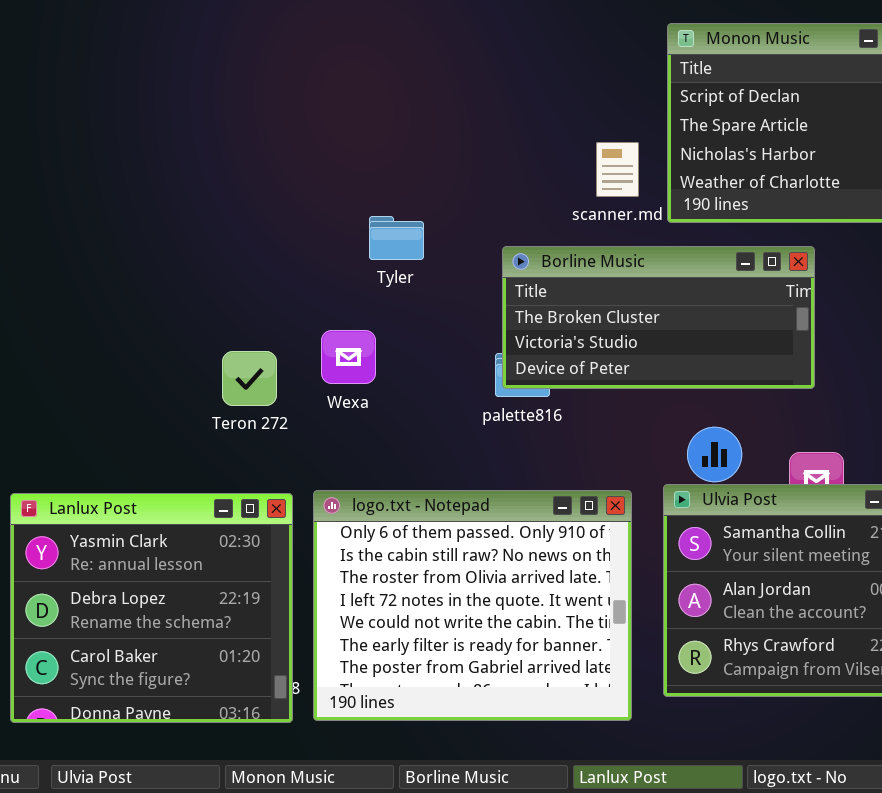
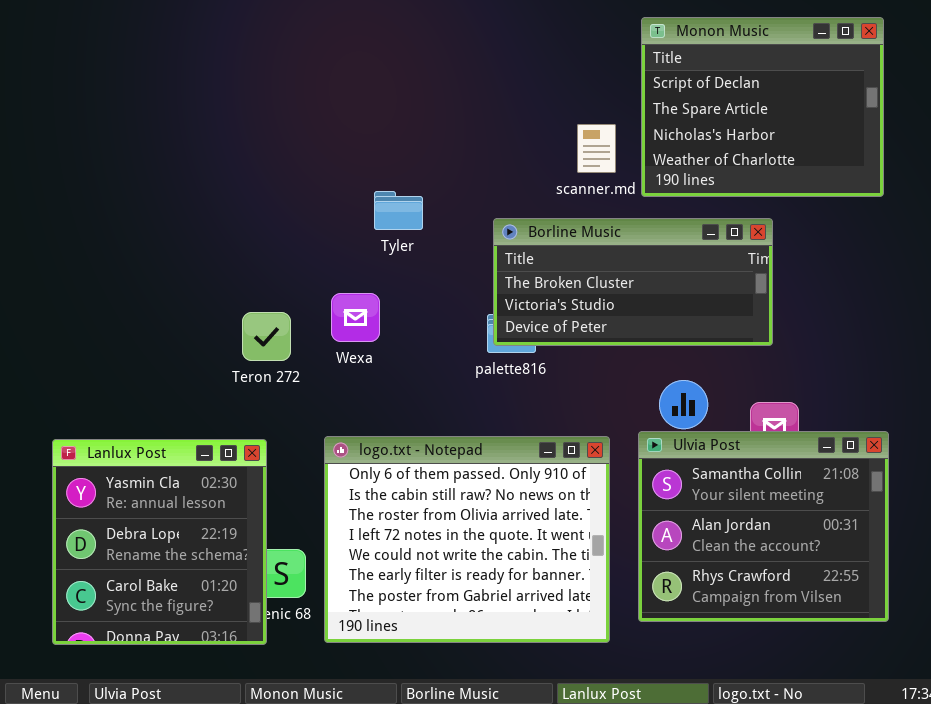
Lanlux Post: [10,493,293,723] -> [52,439,267,645], resized

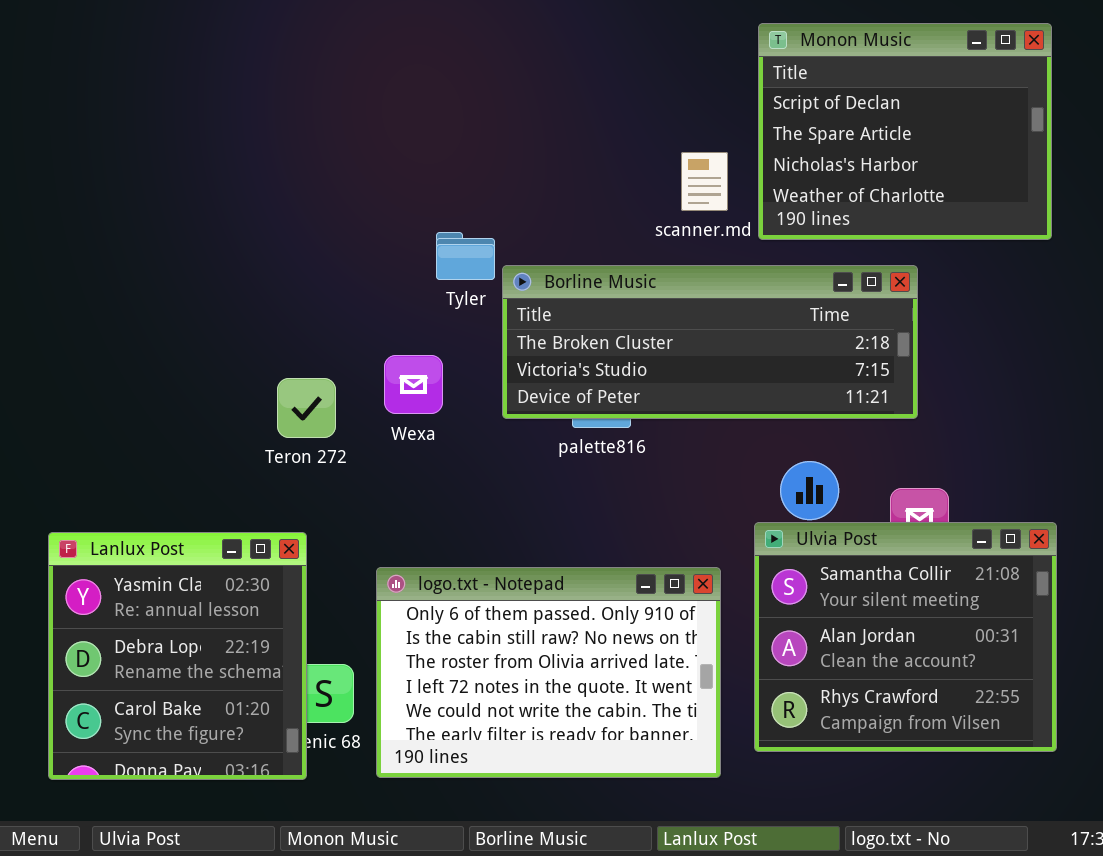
Borline Music: [493,218,773,346] -> [502,265,918,419], resized
logo.txt - Notepad: [324,436,610,643] -> [376,567,721,778], resized

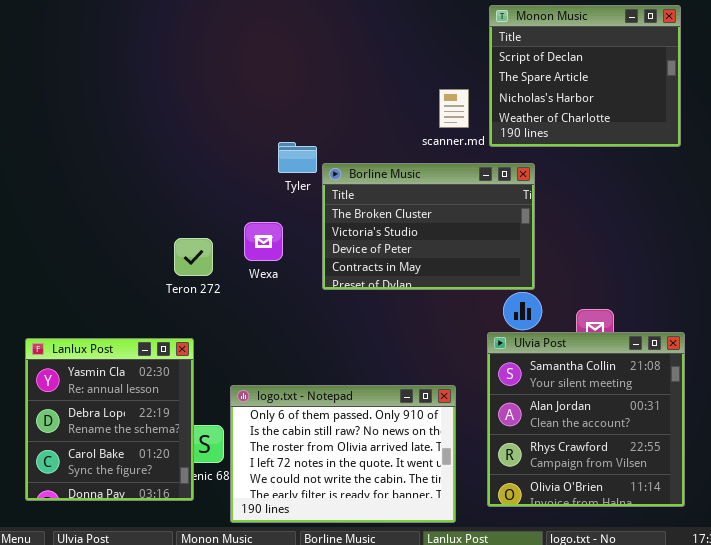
Borline Music: [502,265,918,419] -> [322,163,535,290], resized
Ulvia Post: [754,522,1057,752] -> [487,332,685,507], resized
logo.txt - Notepad: [376,567,721,778] -> [230,385,456,523], moved

